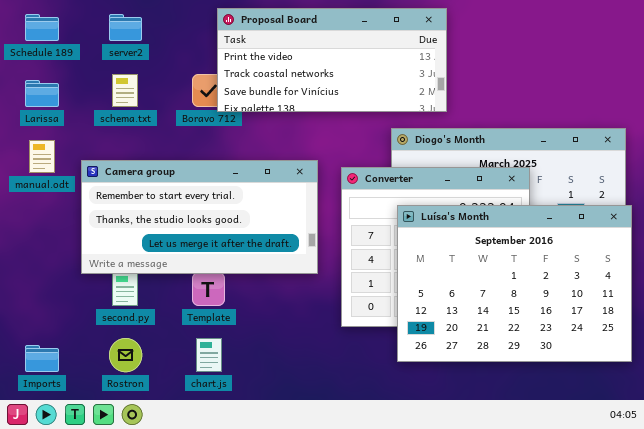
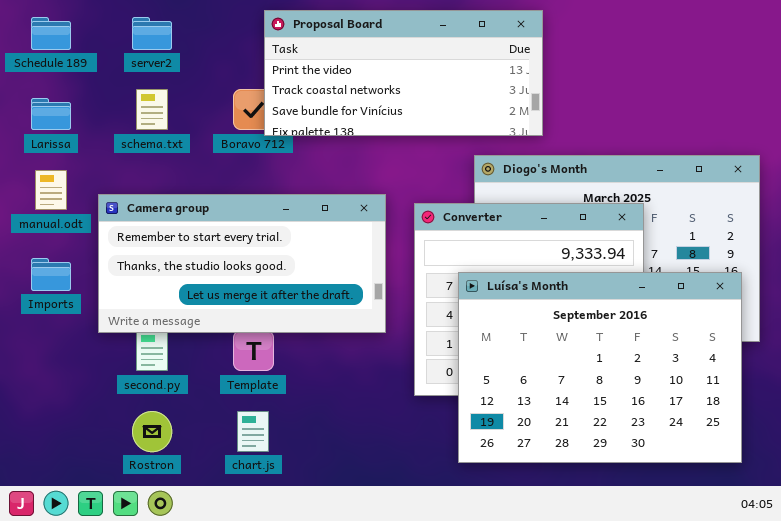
Luísa's Month: [397,205,632,362] -> [458,272,742,463], moved
Imports: [25,345,59,372] -> [31,258,71,291], moved

